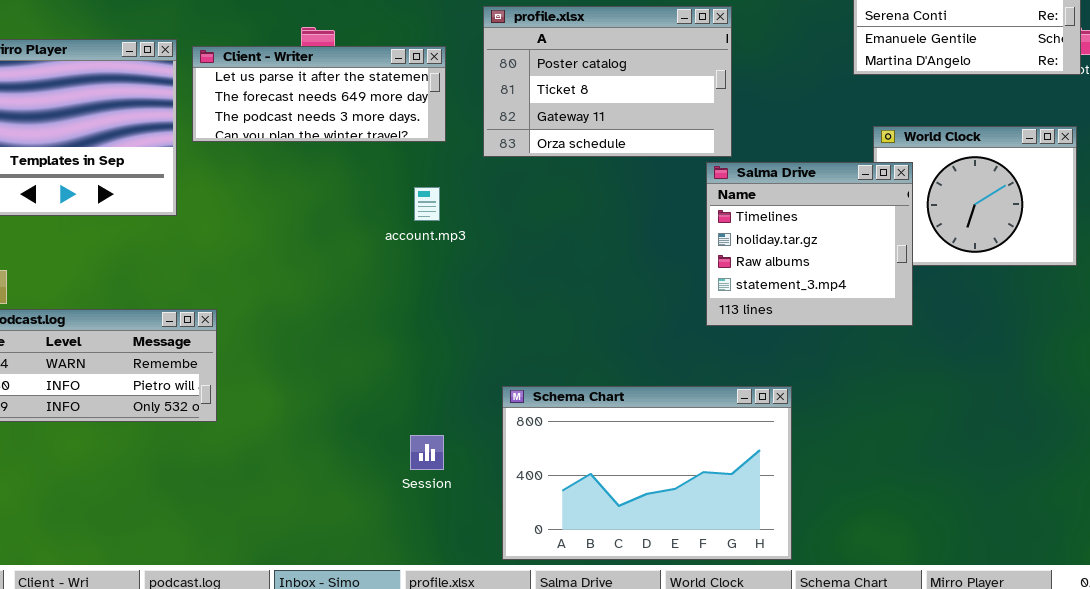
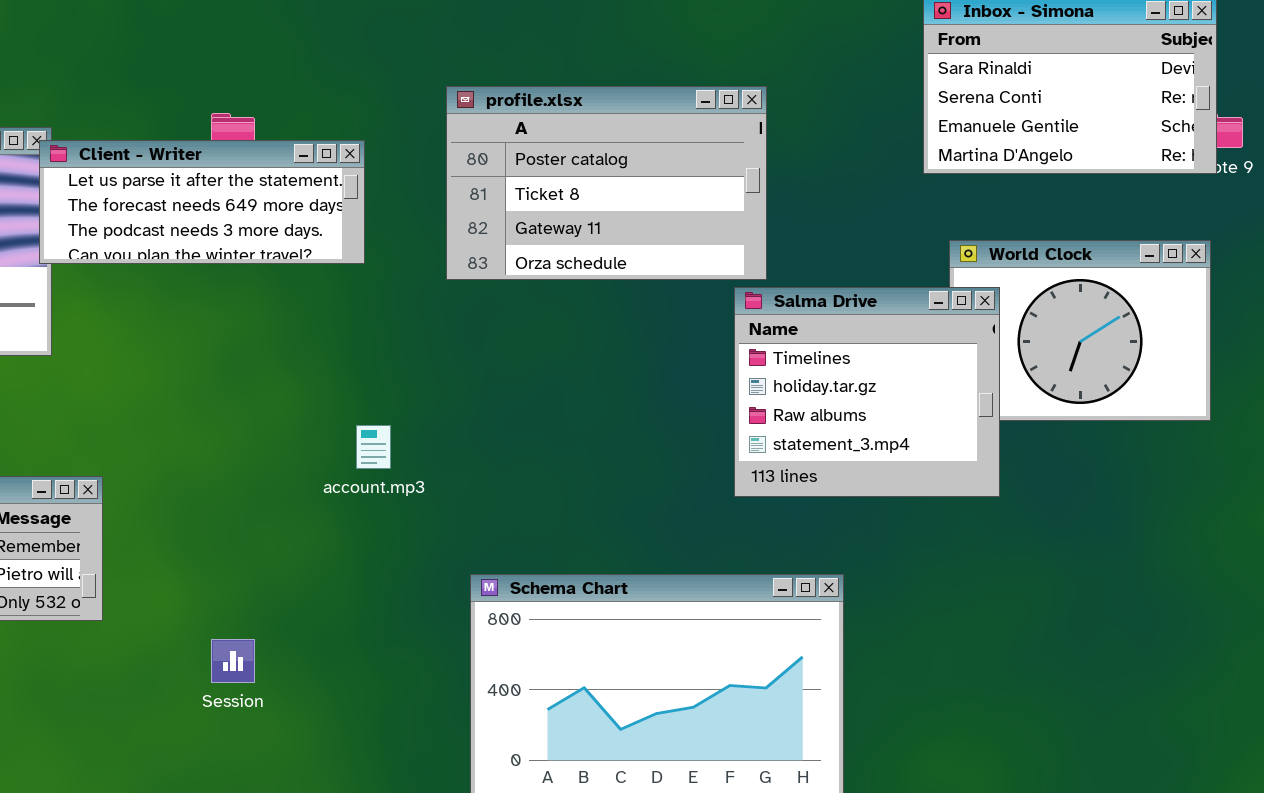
Client - Writer: [192,46,446,142] -> [39,140,365,264], moved
account.mp3: [414,187,440,221] -> [356,425,391,469], moved
Session: [410,435,444,470] -> [211,639,255,683], moved

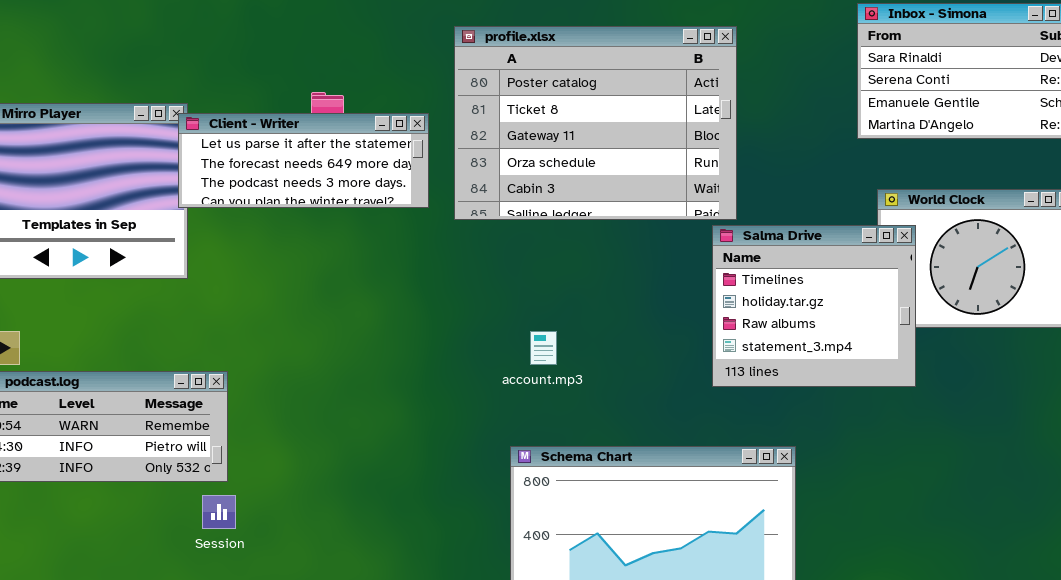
profile.xlsx: [446,86,767,280] -> [454,26,737,220], resized
account.mp3: [356,425,391,469] -> [530,331,557,365], moved
Session: [211,639,255,683] -> [202,495,236,529], moved

